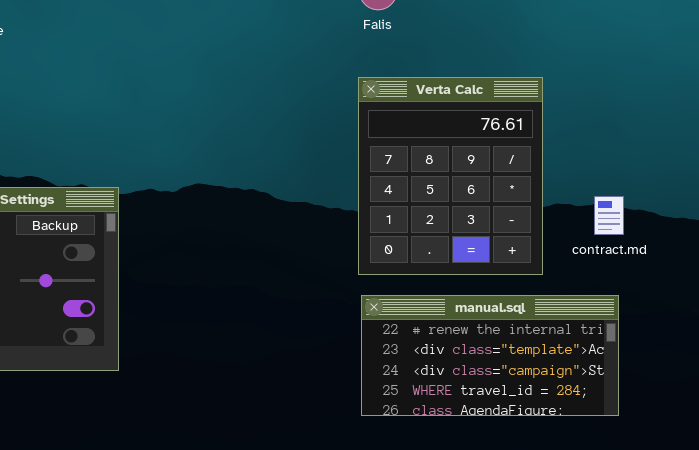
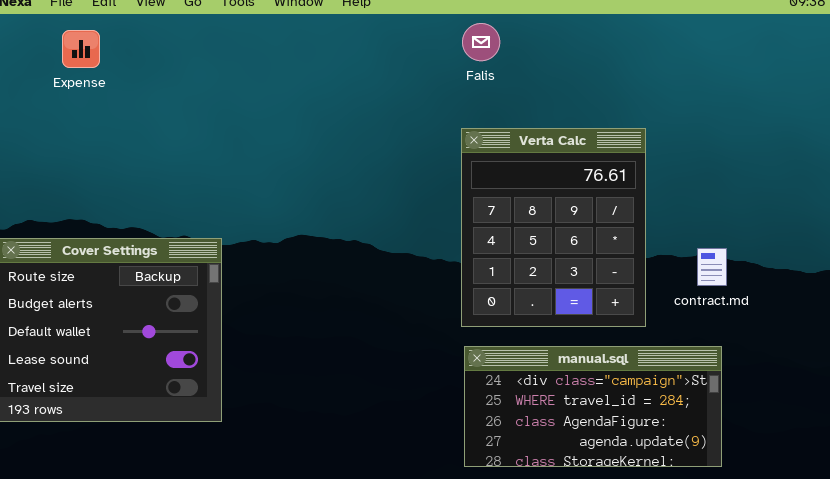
manual.sql: [361,295,619,416] -> [464,346,722,467], scrolled down 2 rows

